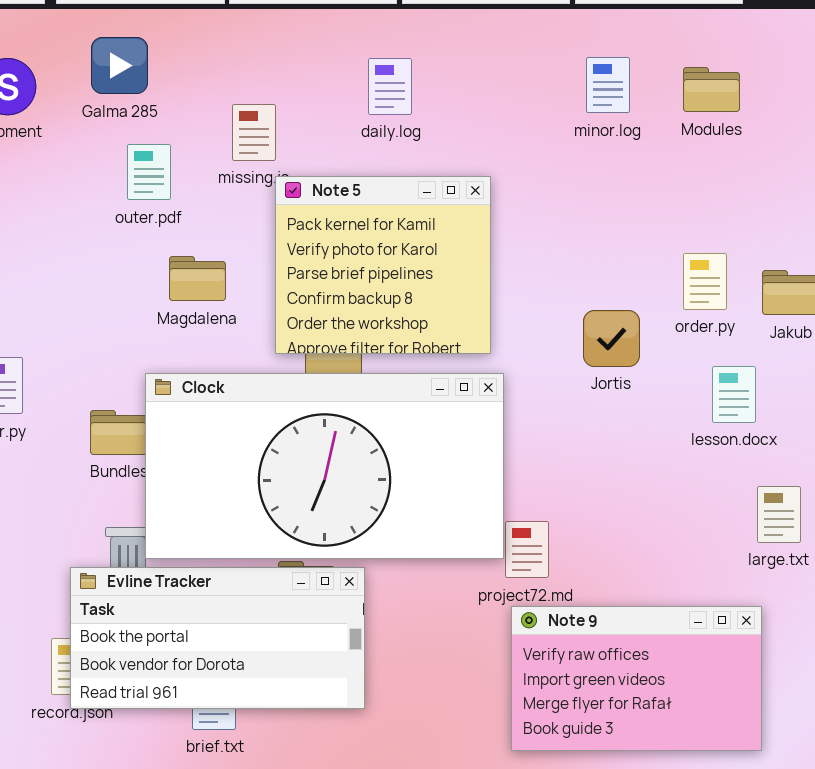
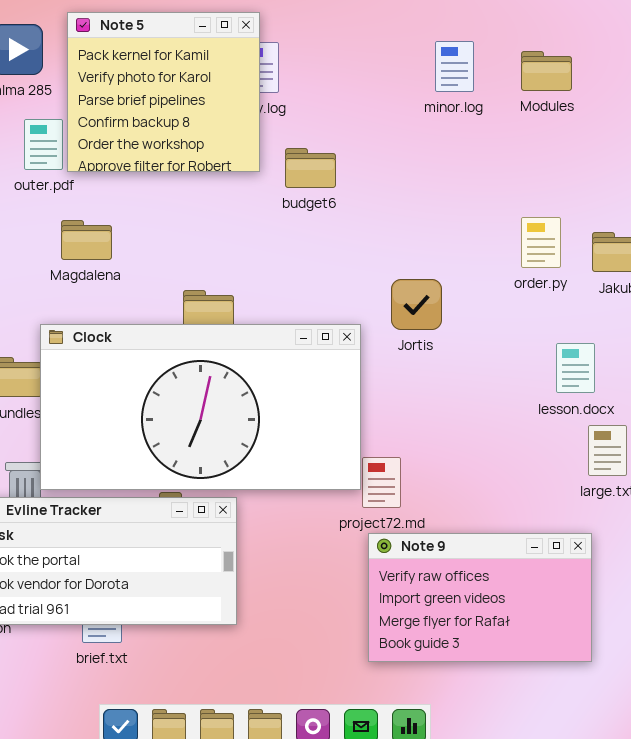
Note 5: [275,176,491,354] -> [67,12,260,172], moved
Jortis: [583,310,640,367] -> [391,279,442,330], moved
lesson.docx: [712,366,756,423] -> [556,343,595,393], moved

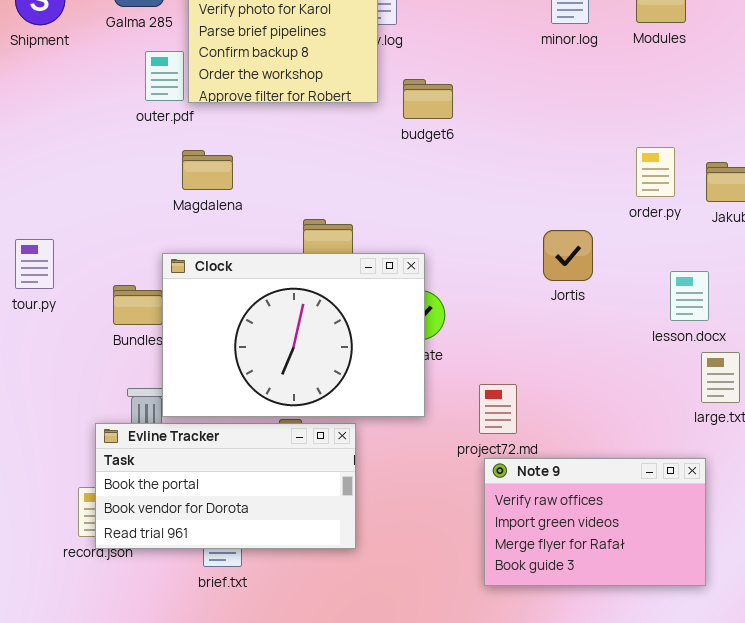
Jortis: [391,279,442,330] -> [543,230,593,281], moved
Clock: [40,324,361,490] -> [162,253,425,417], resized

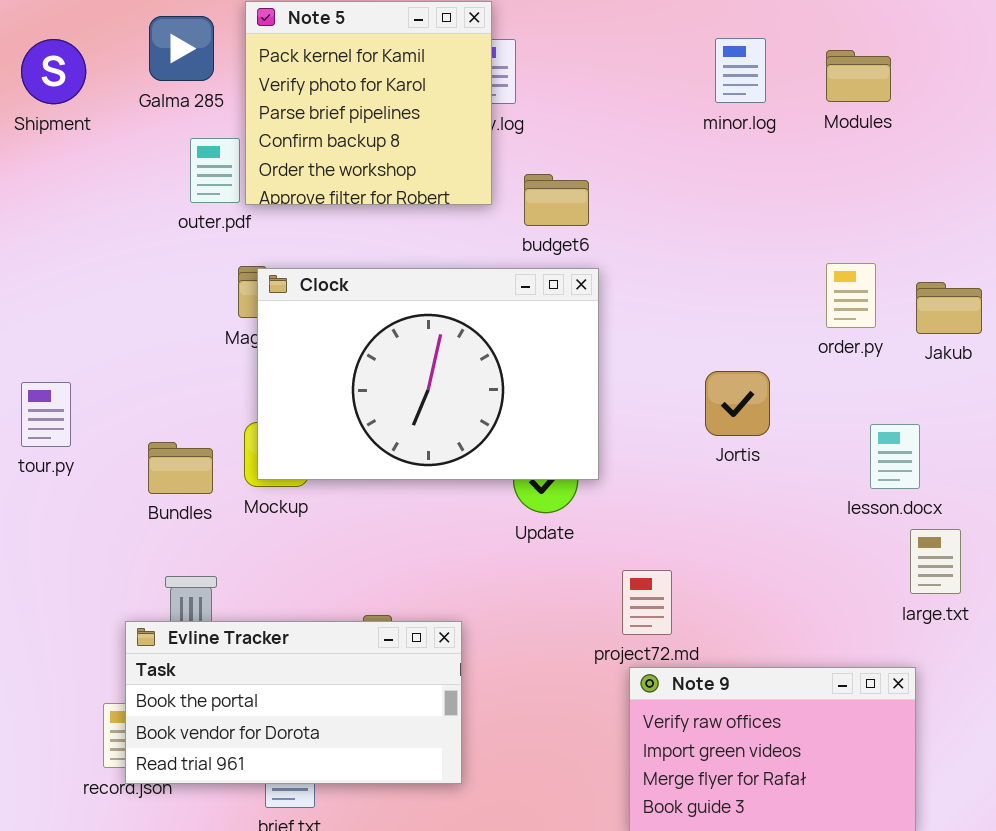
Clock: [162,253,425,417] -> [257,268,599,480], moved

